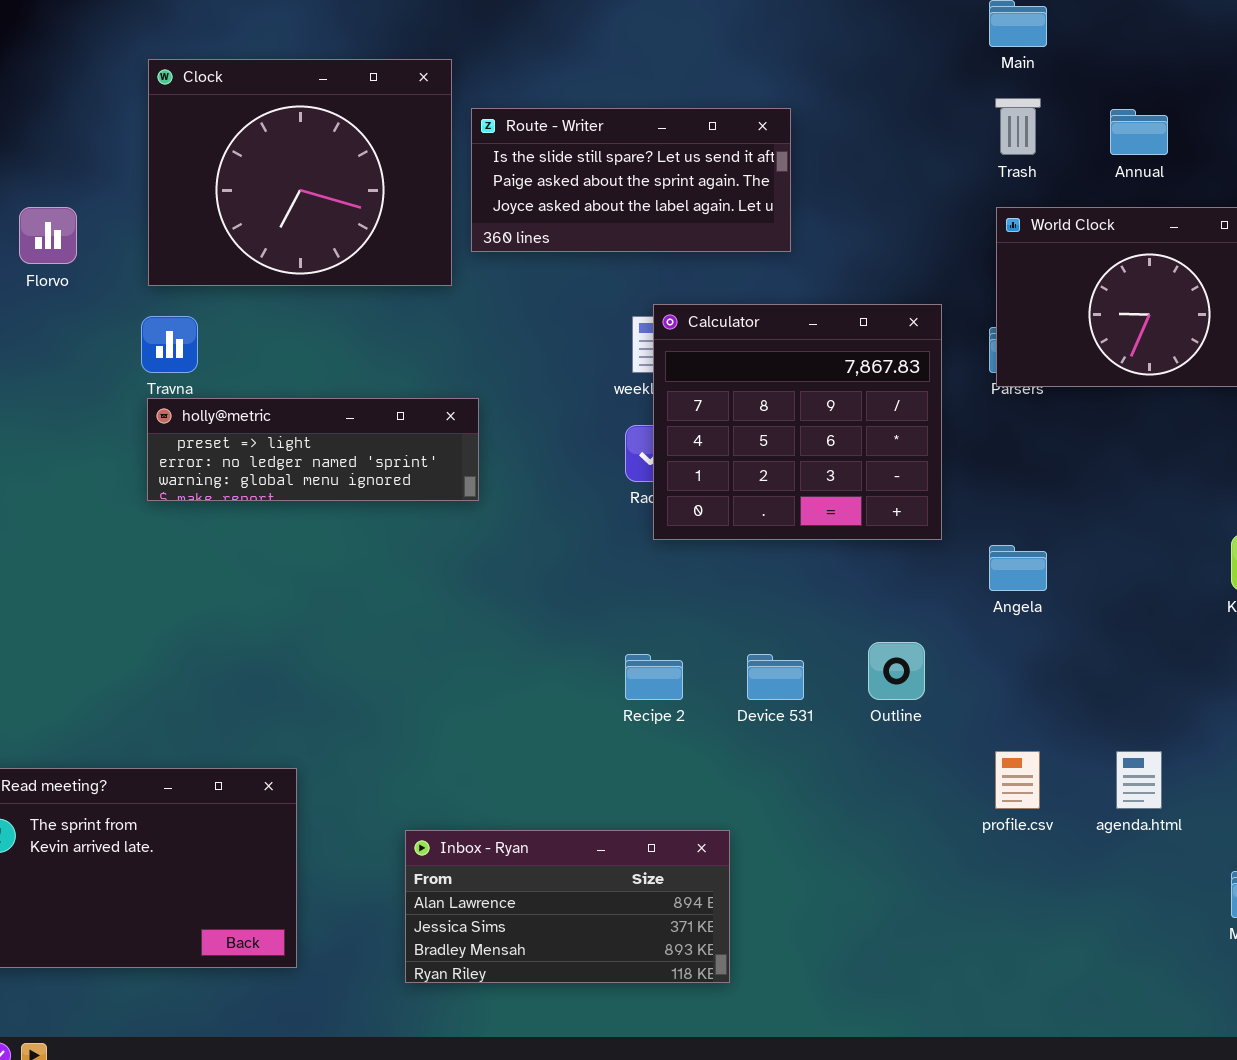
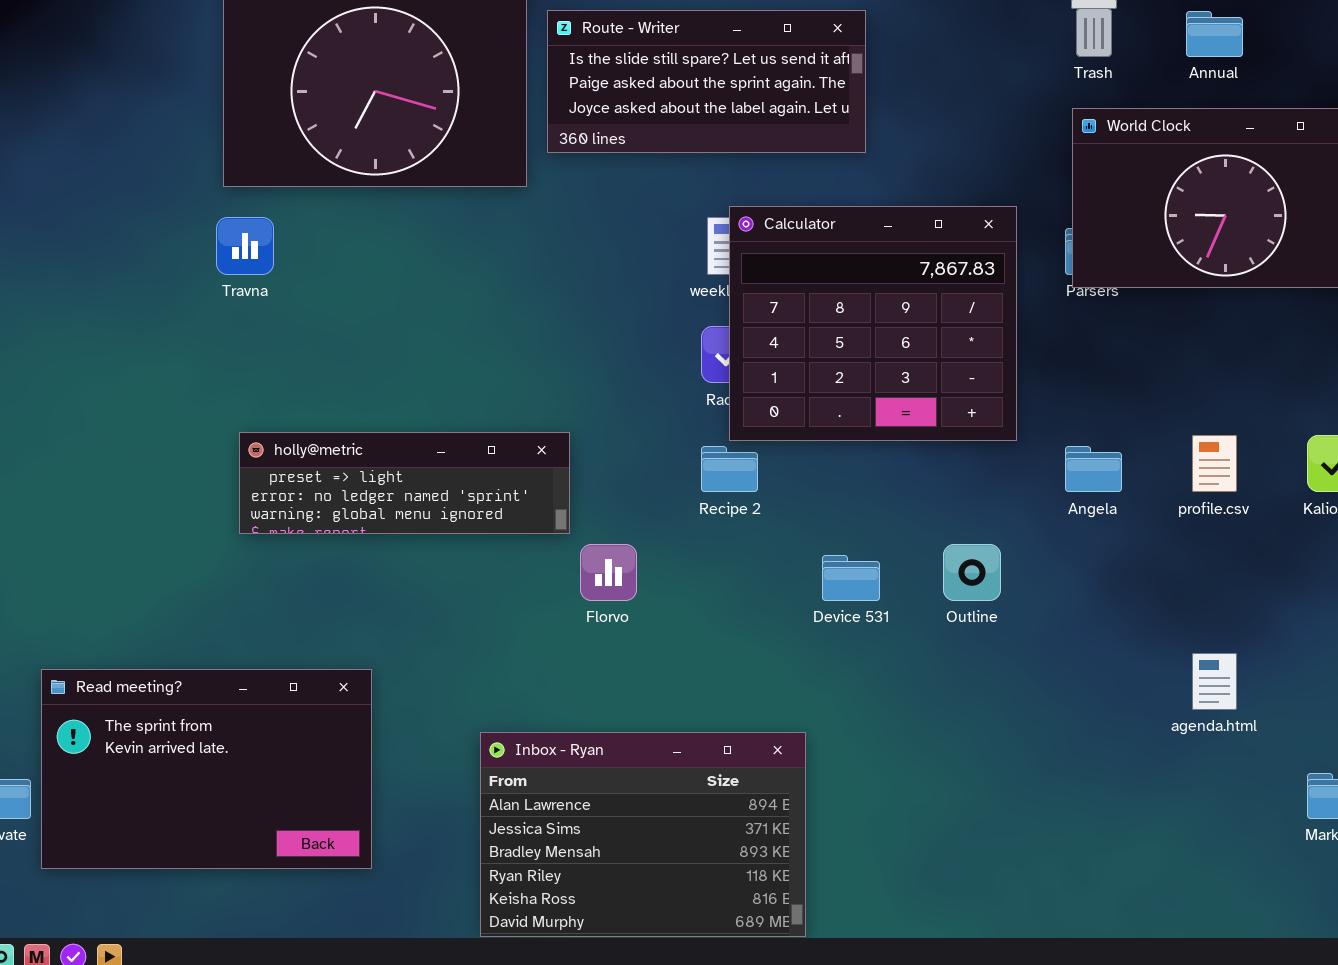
Florvo: [19,207,77,264] -> [580,544,637,601], moved
holly@metric: [147,398,479,501] -> [239,432,570,534], moved
Recipe 2: [625,654,683,700] -> [701,446,758,492], moved
profile.csv: [995,751,1040,809] -> [1192,435,1237,492], moved
Inbox - Ryan: [405,830,730,983] -> [480,732,806,937], resized

